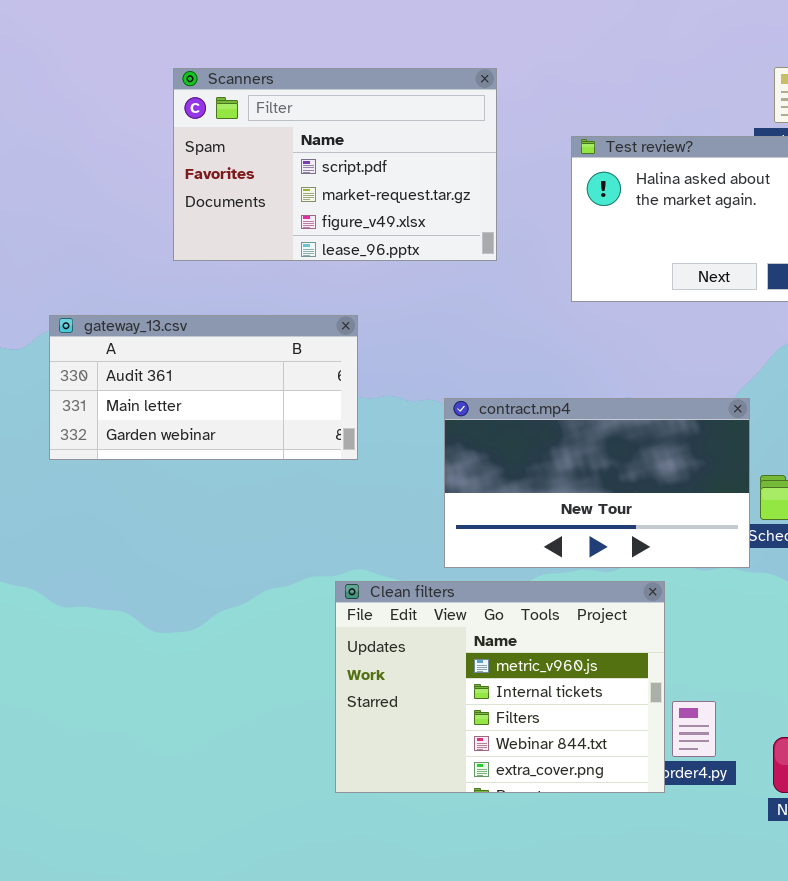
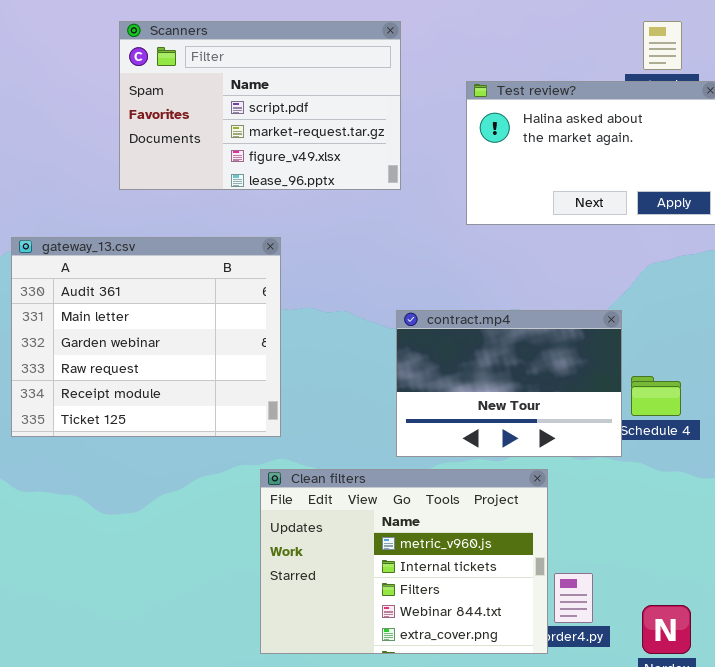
gateway_13.csv: [49,315,358,460] -> [11,237,281,437], resized
contract.mp4: [444,398,750,568] -> [396,310,622,457], resized

